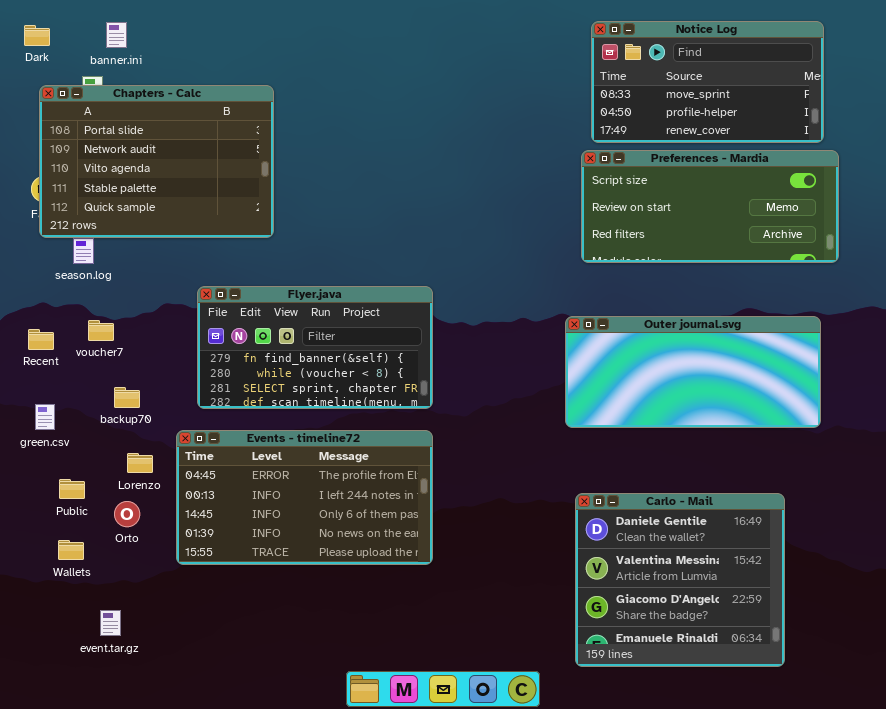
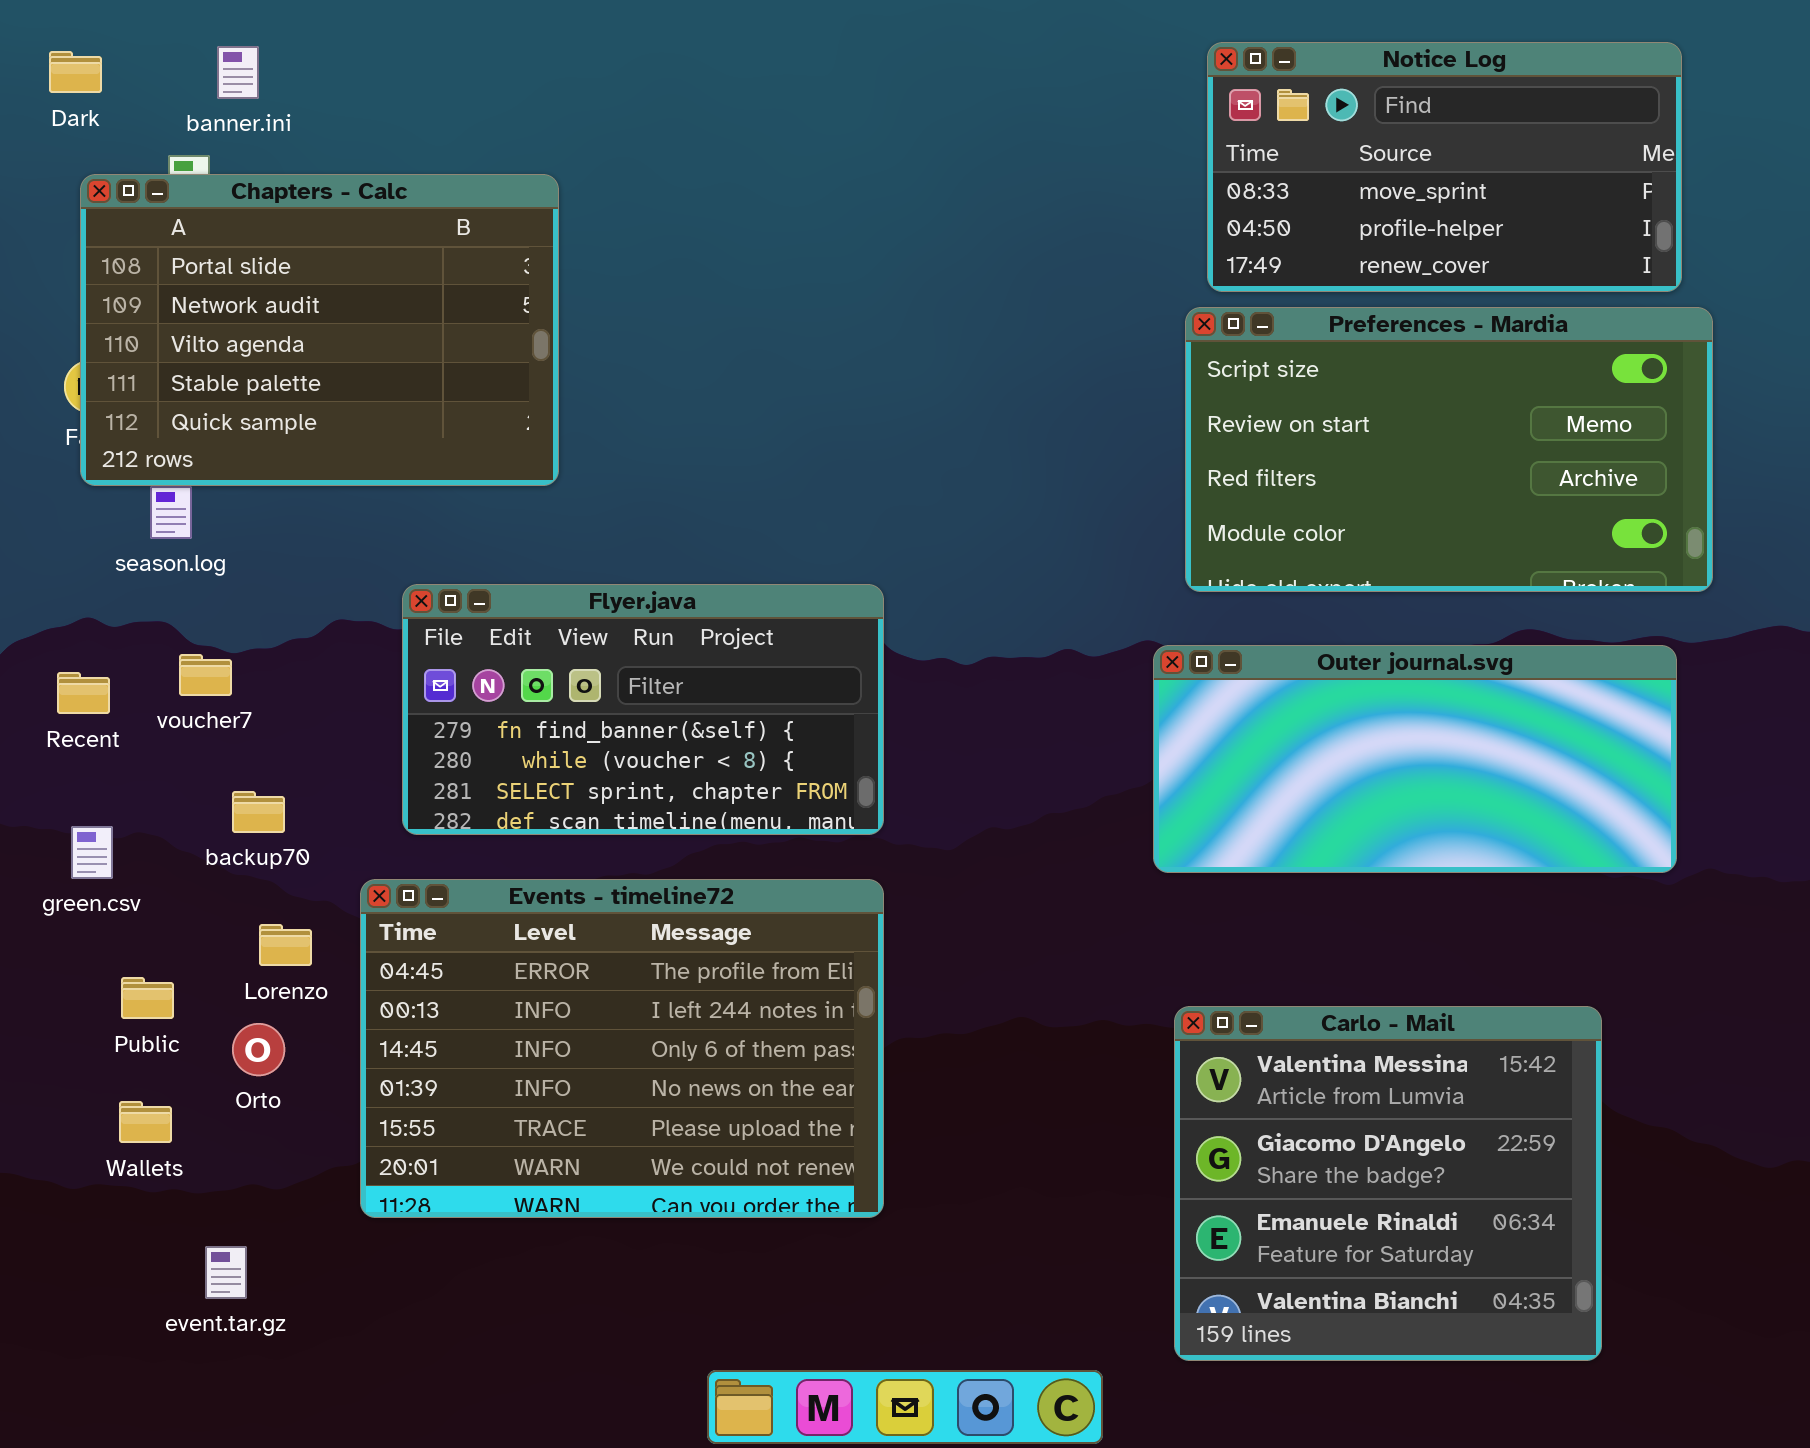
Preferences - Mardia: [581,150,839,263] -> [1185,307,1713,592], resized
Events - timeline72: [176,430,433,565] -> [360,879,884,1218], resized
Carlo - Mail: [575,493,785,667] -> [1174,1006,1602,1361], scrolled down 1 row

